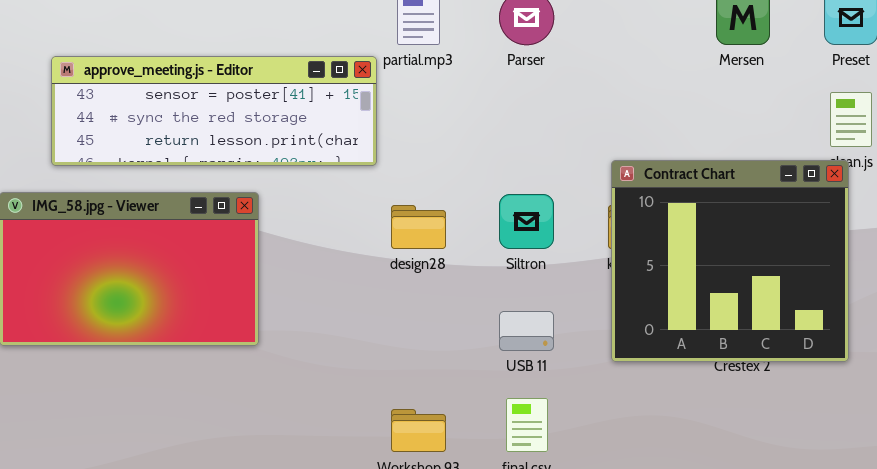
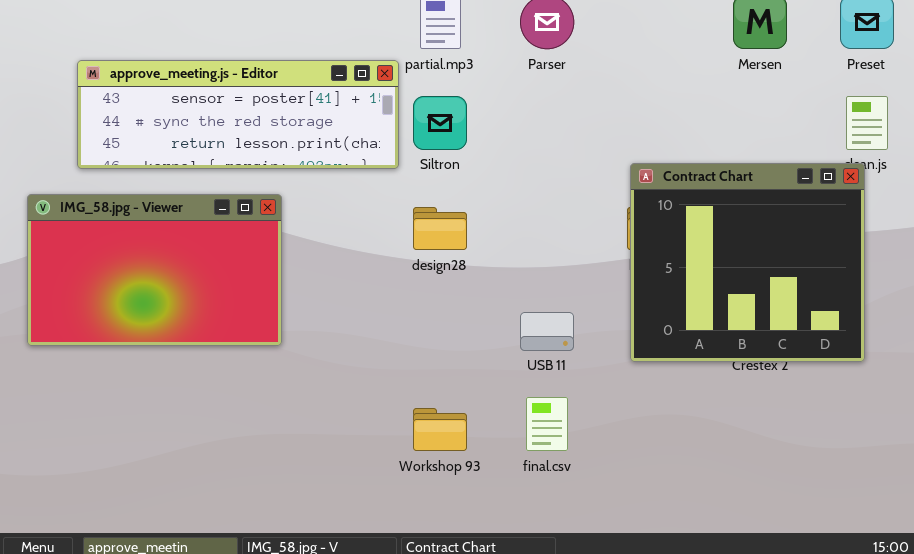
Siltron: [499,194,554,249] -> [413,96,467,150], moved

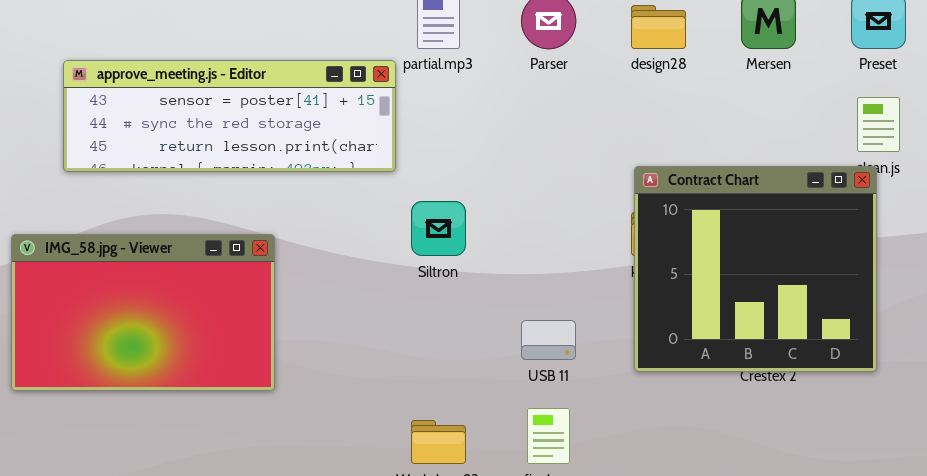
Siltron: [413,96,467,150] -> [411,201,466,256], moved
IMG_58.jpg - Viewer: [27,194,282,346] -> [11,234,275,391], moved
design28: [413,207,467,250] -> [631,5,686,49], moved

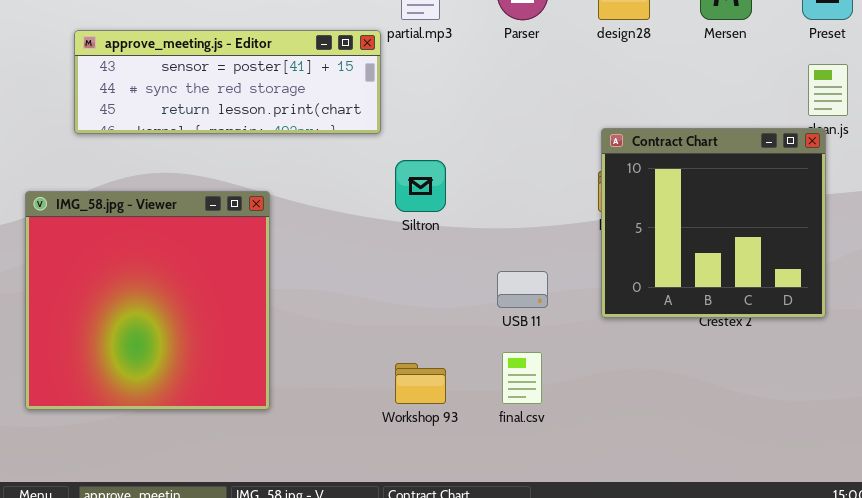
IMG_58.jpg - Viewer: [11,234,275,391] -> [25,191,270,410], resized

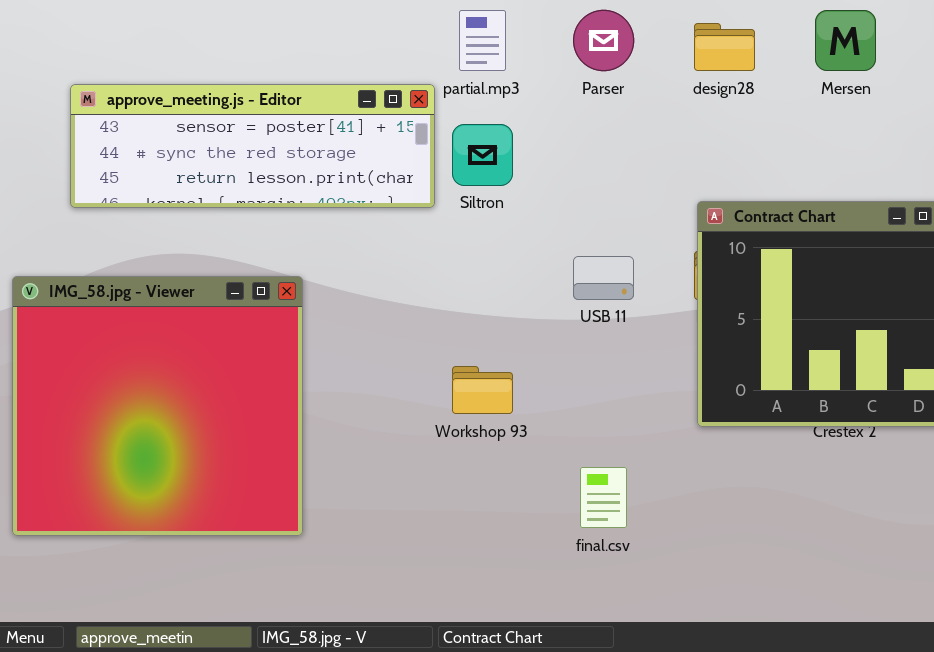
Siltron: [395,160,446,212] -> [452,124,513,186], moved
USB 11: [497,271,548,308] -> [573,256,634,300], moved
Workshop 93: [395,363,446,404] -> [452,366,513,414], moved

